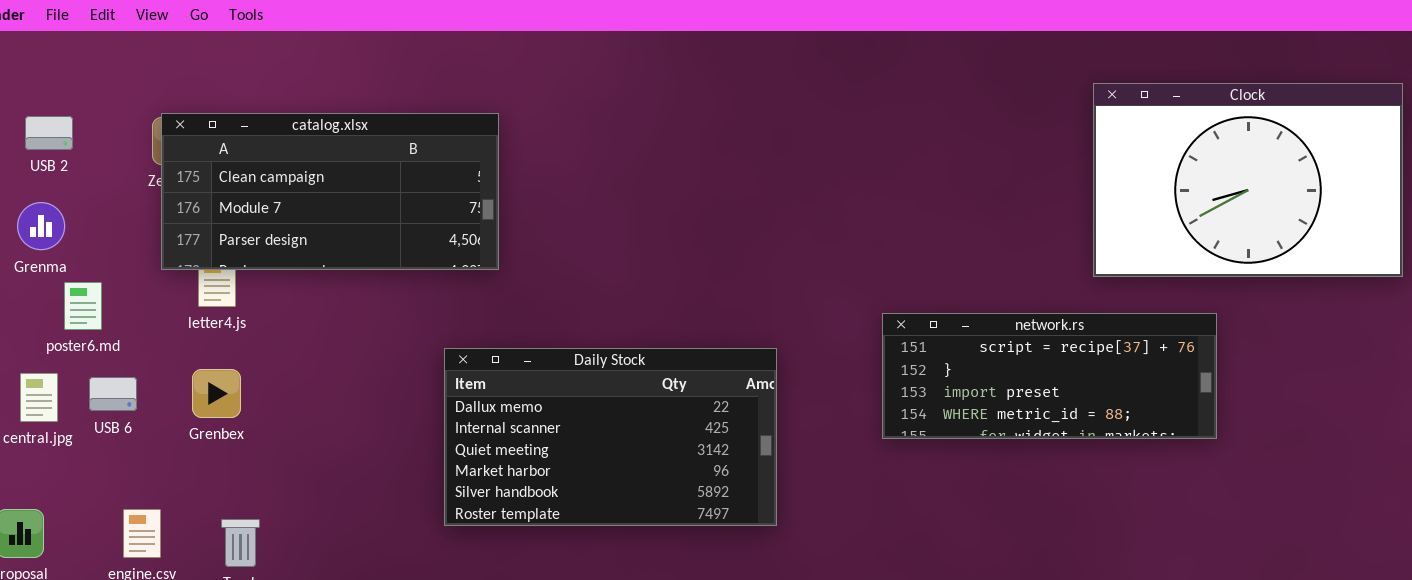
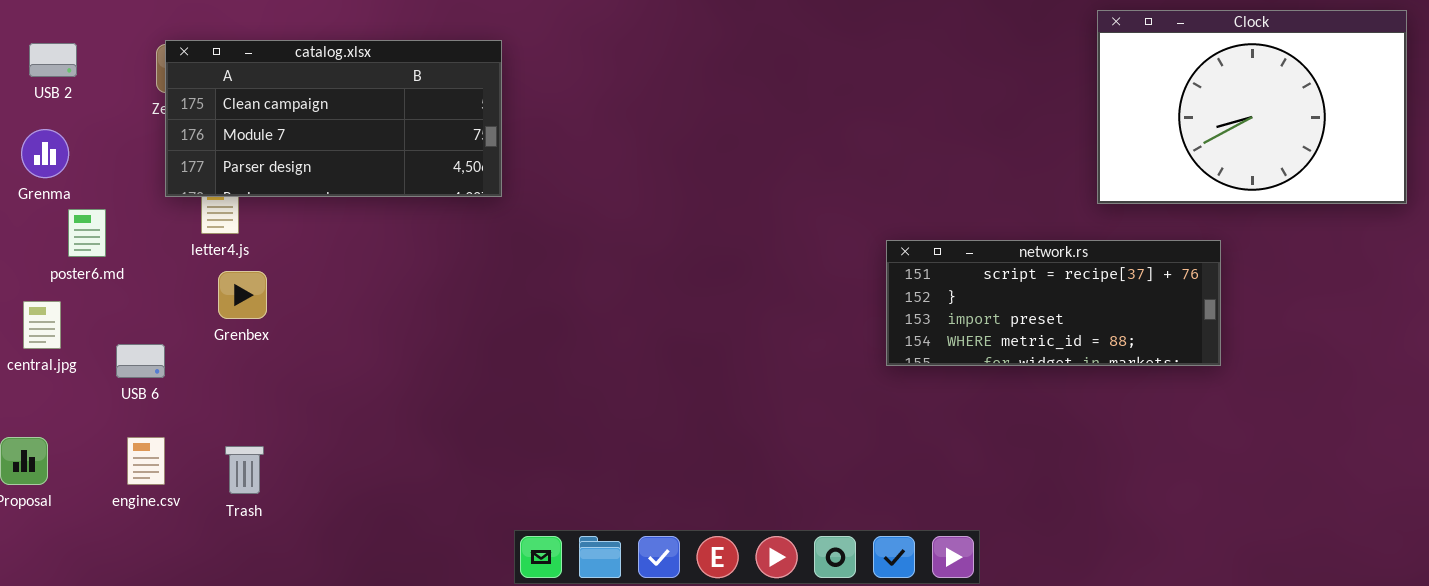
Daily Stock: [444,348,777,526] -> none, closed
Grenbex: [192,369,241,418] -> [218,271,267,319], moved
USB 6: [89,377,137,411] -> [116,344,165,378], moved

